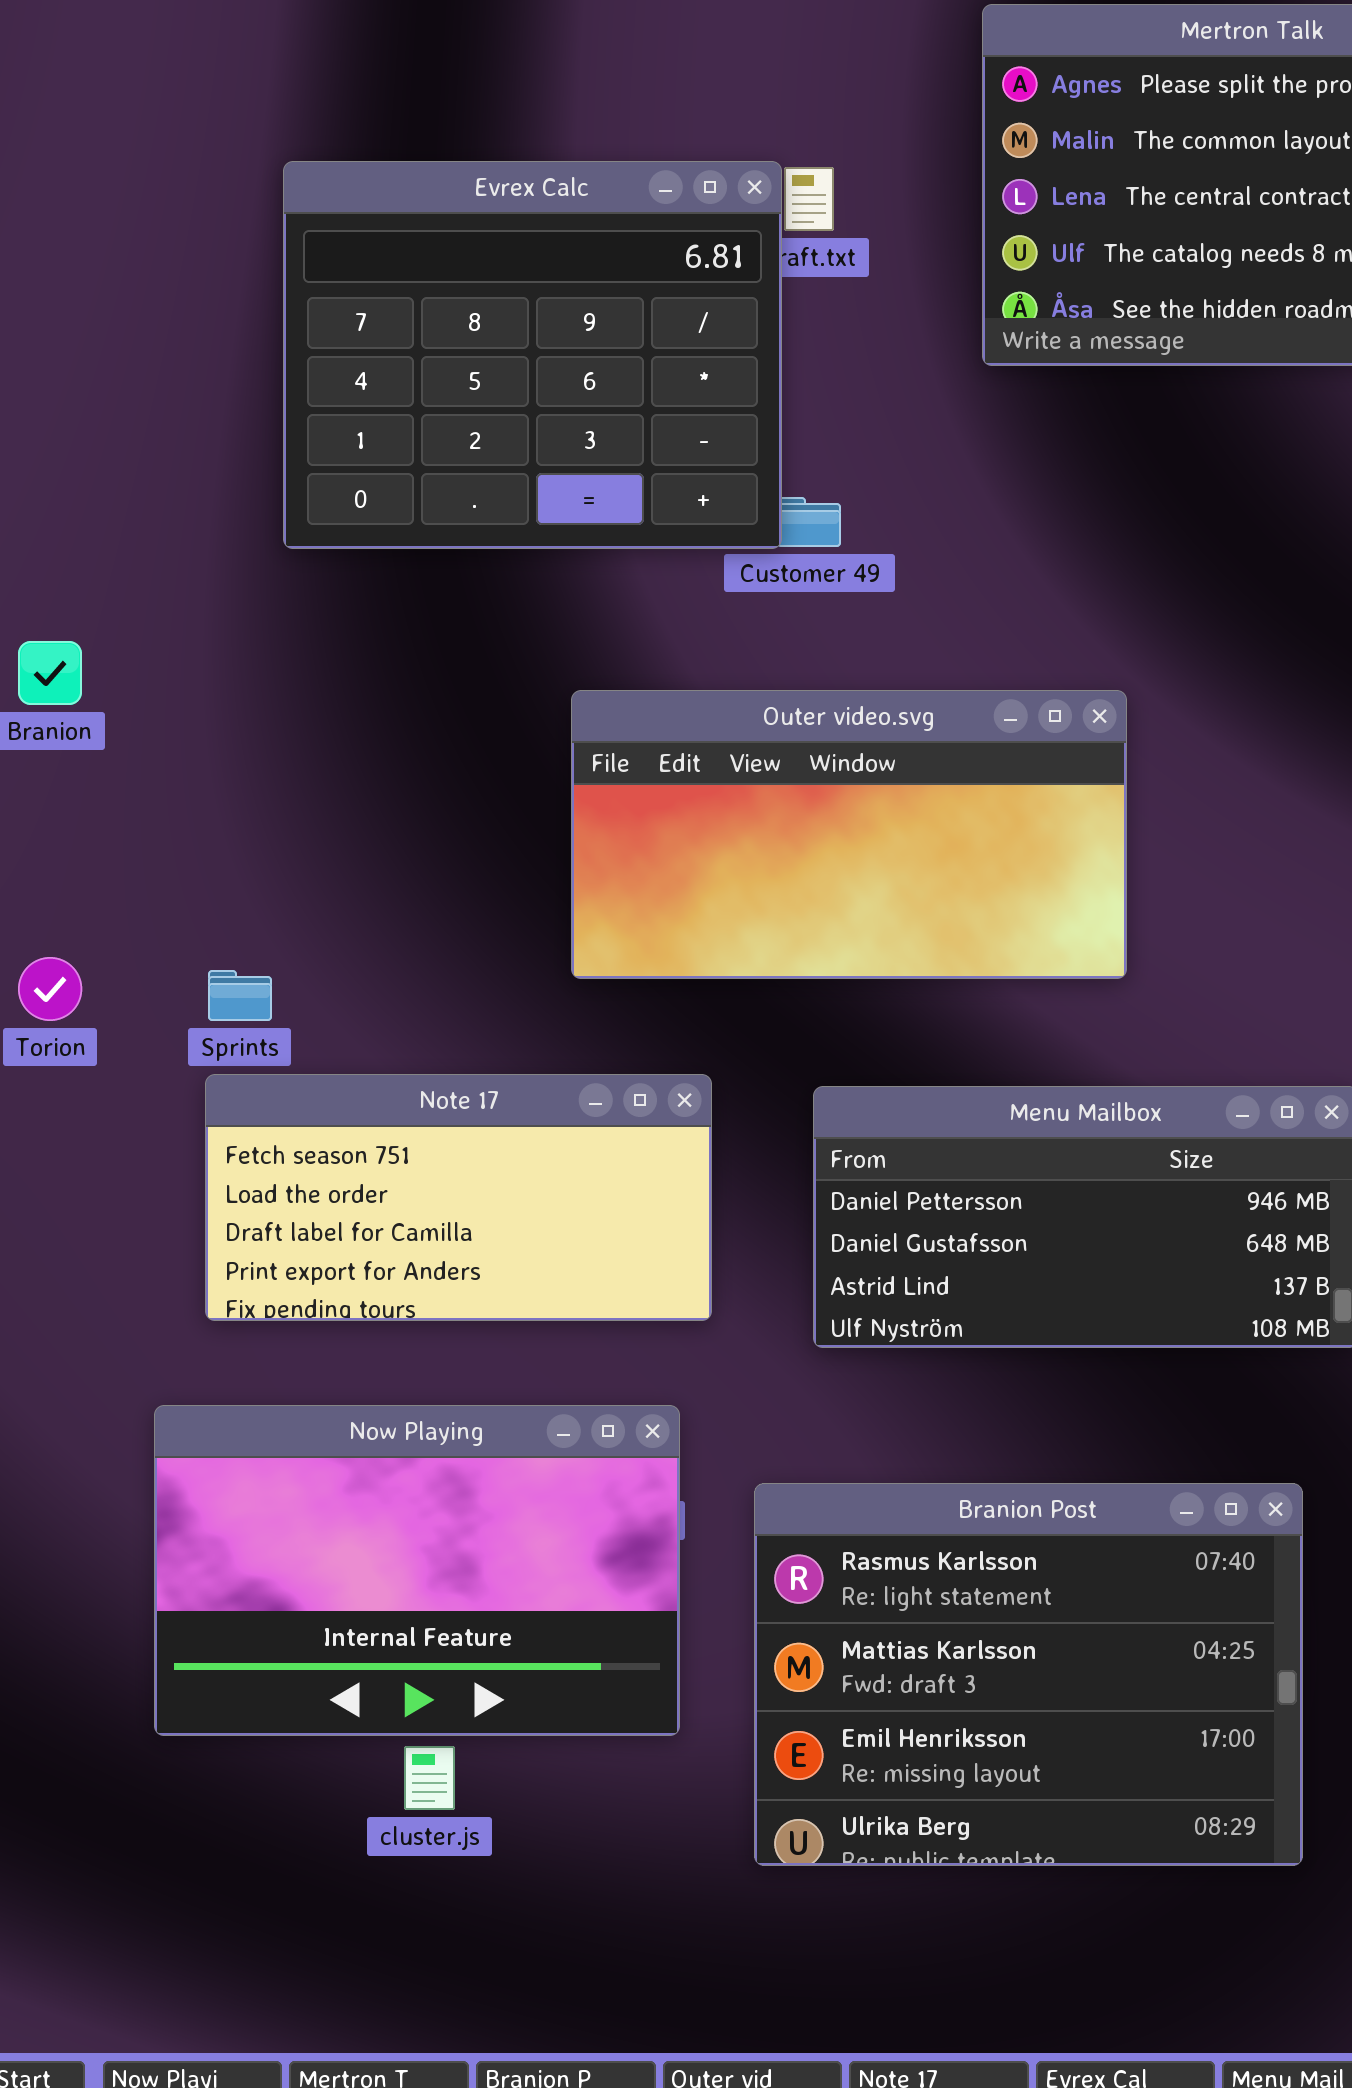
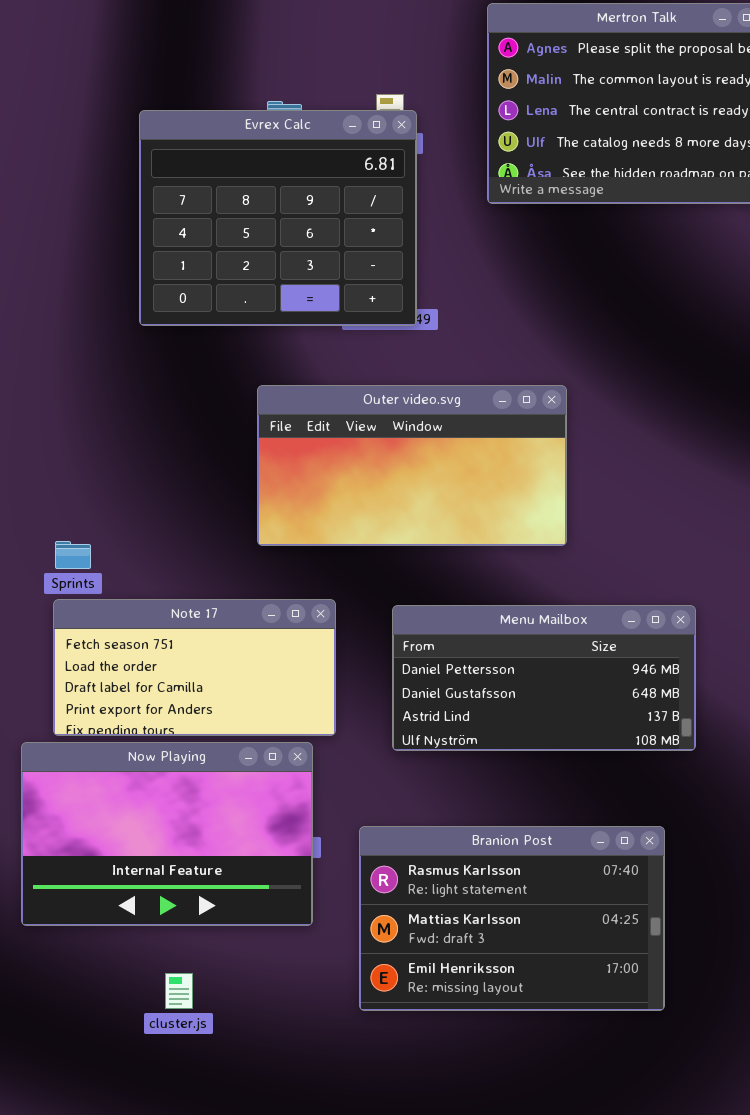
Evrex Calc: [283,161,782,549] -> [139,110,417,326], moved
Now Playing: [154,1405,680,1736] -> [21,742,313,926], moved
Branion Post: [754,1483,1303,1866] -> [359,826,665,1011], resized

